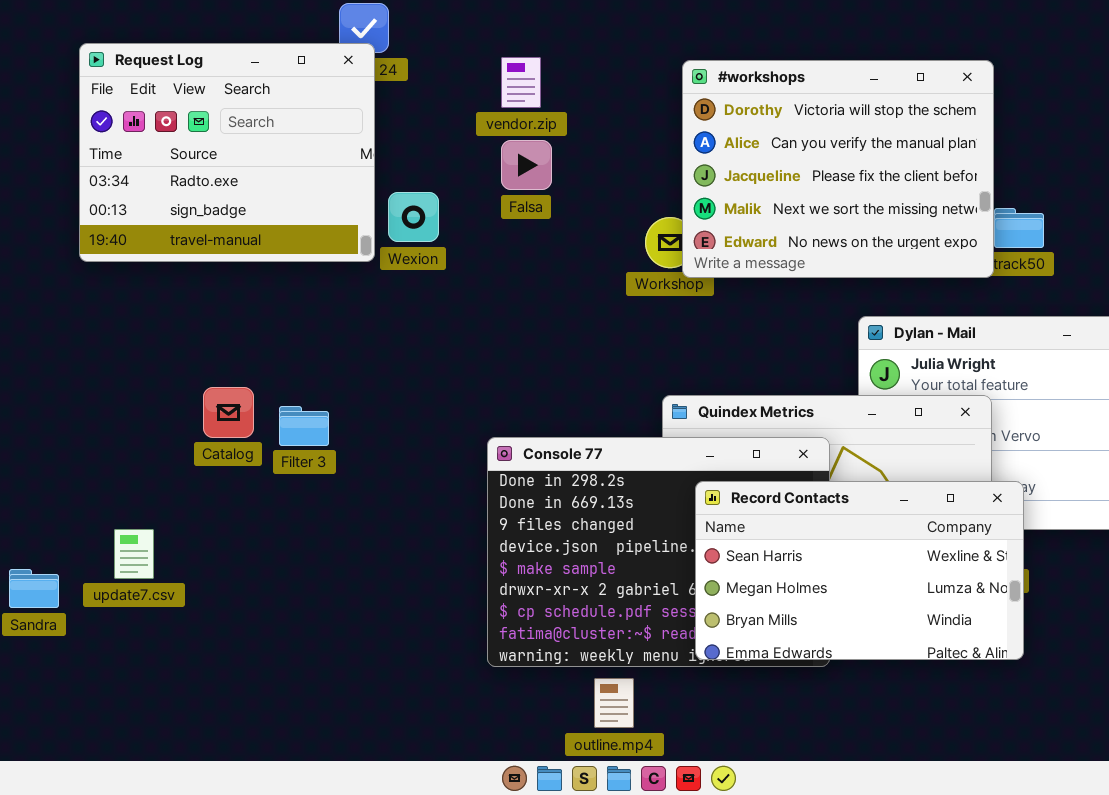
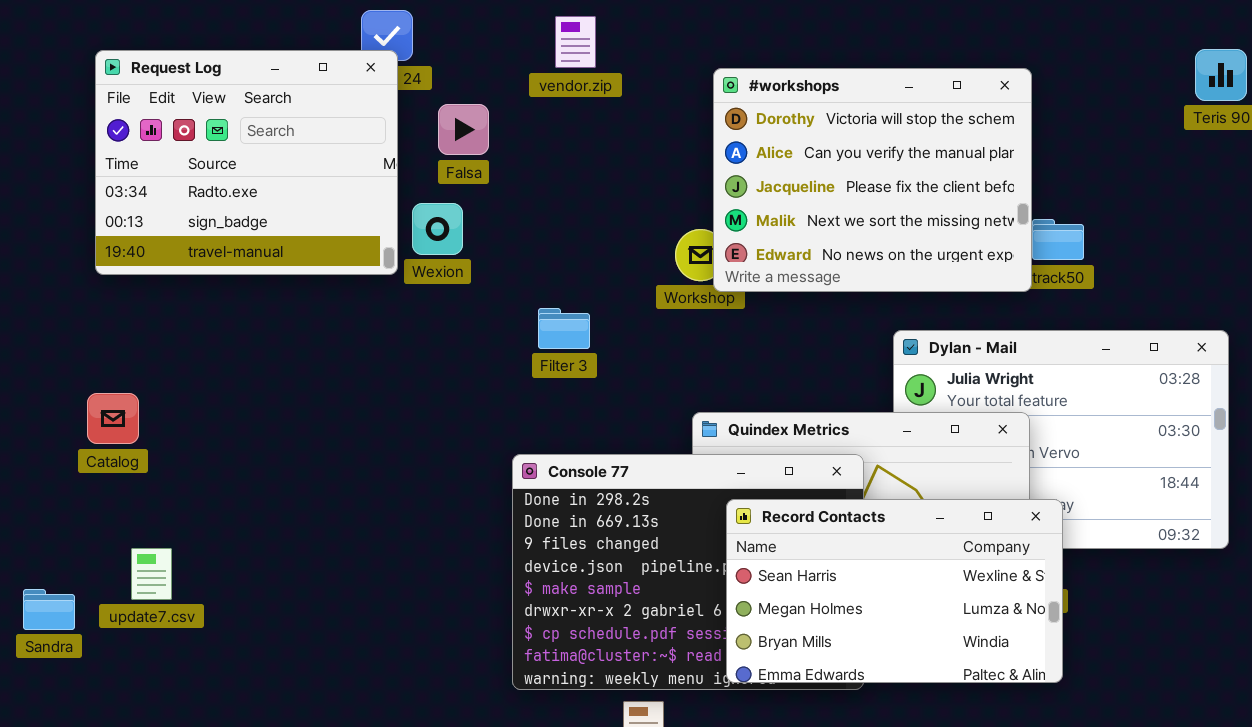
vendor.zip: [501,57,541,108] -> [555,16,596,68], moved
Falsa: [501,140,552,190] -> [438,104,489,155], moved
Catalog: [203,387,254,438] -> [87,393,139,444], moved
Filter 3: [279,406,329,446] -> [538,308,590,349], moved

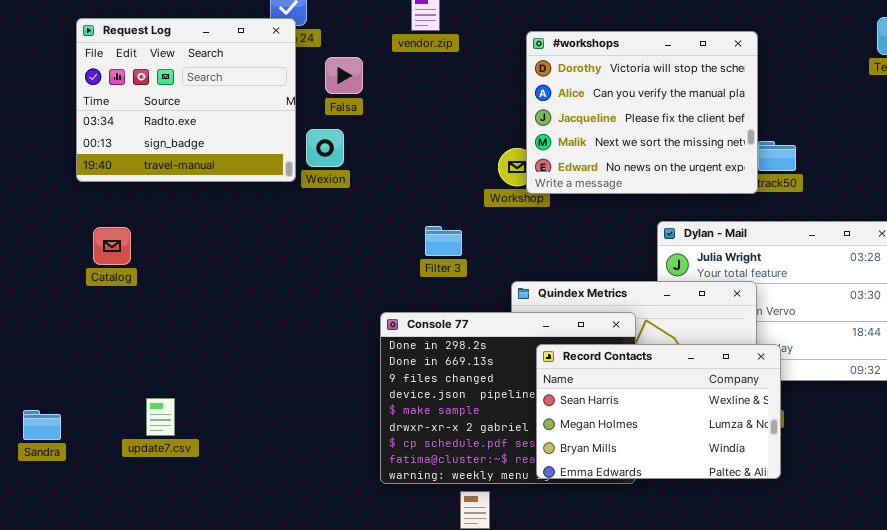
Filter 3: [538,308,590,349] -> [425,226,462,256], moved
Catalog: [87,393,139,444] -> [93,227,131,265], moved
update7.csv: [131,548,172,600] -> [146,398,175,436], moved

